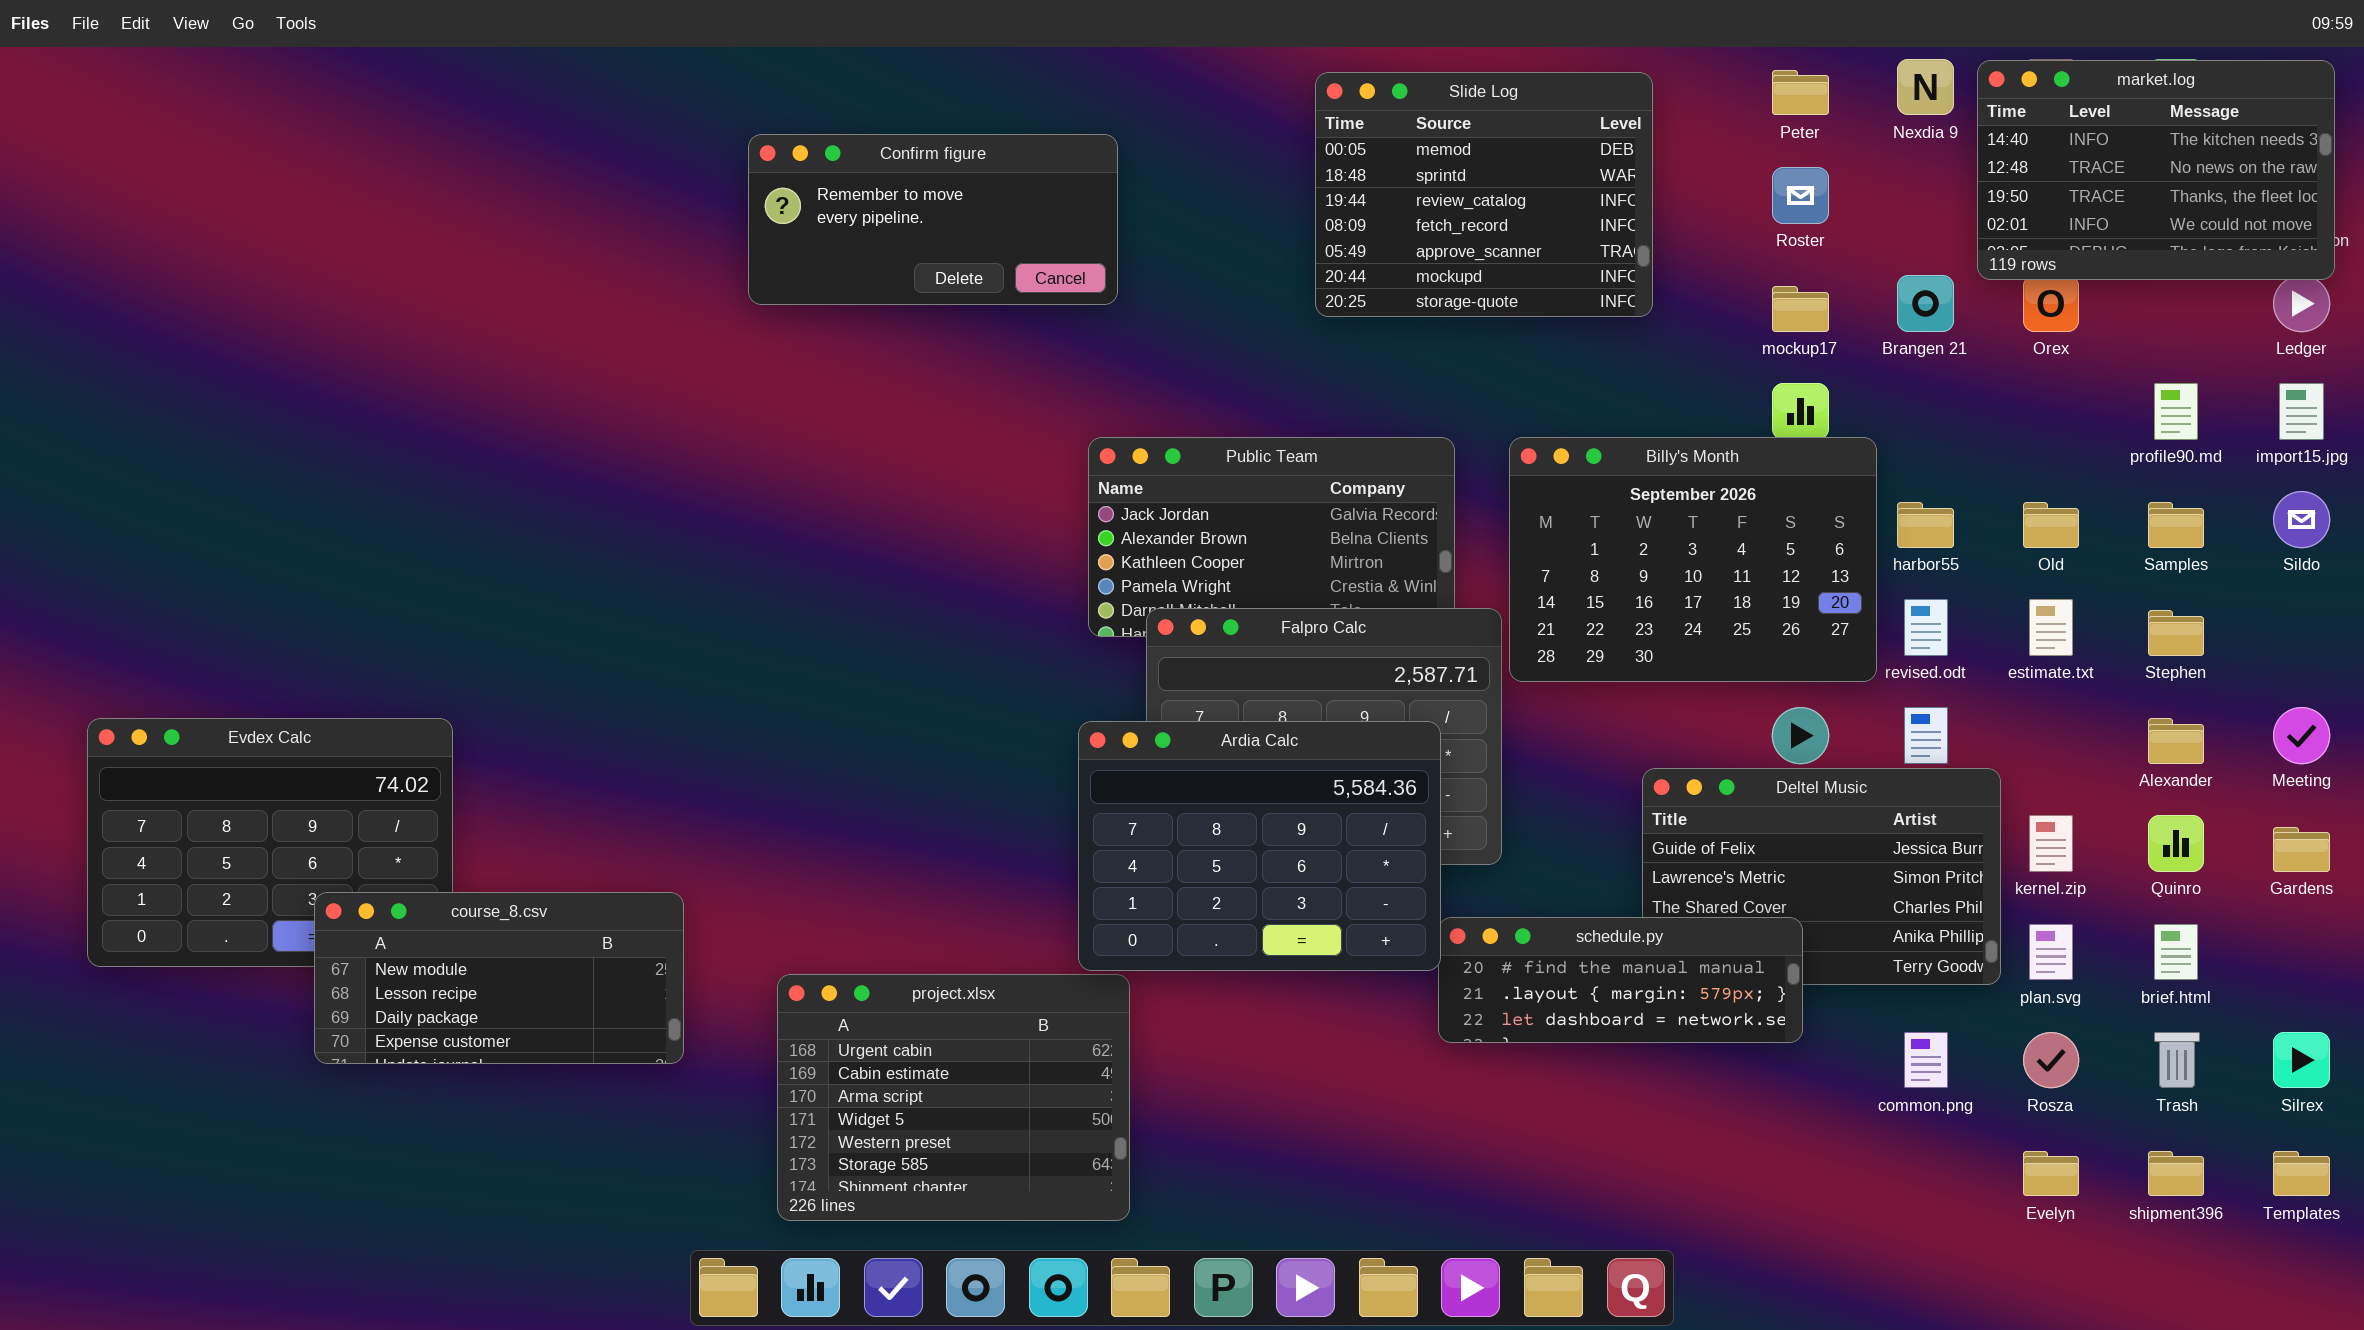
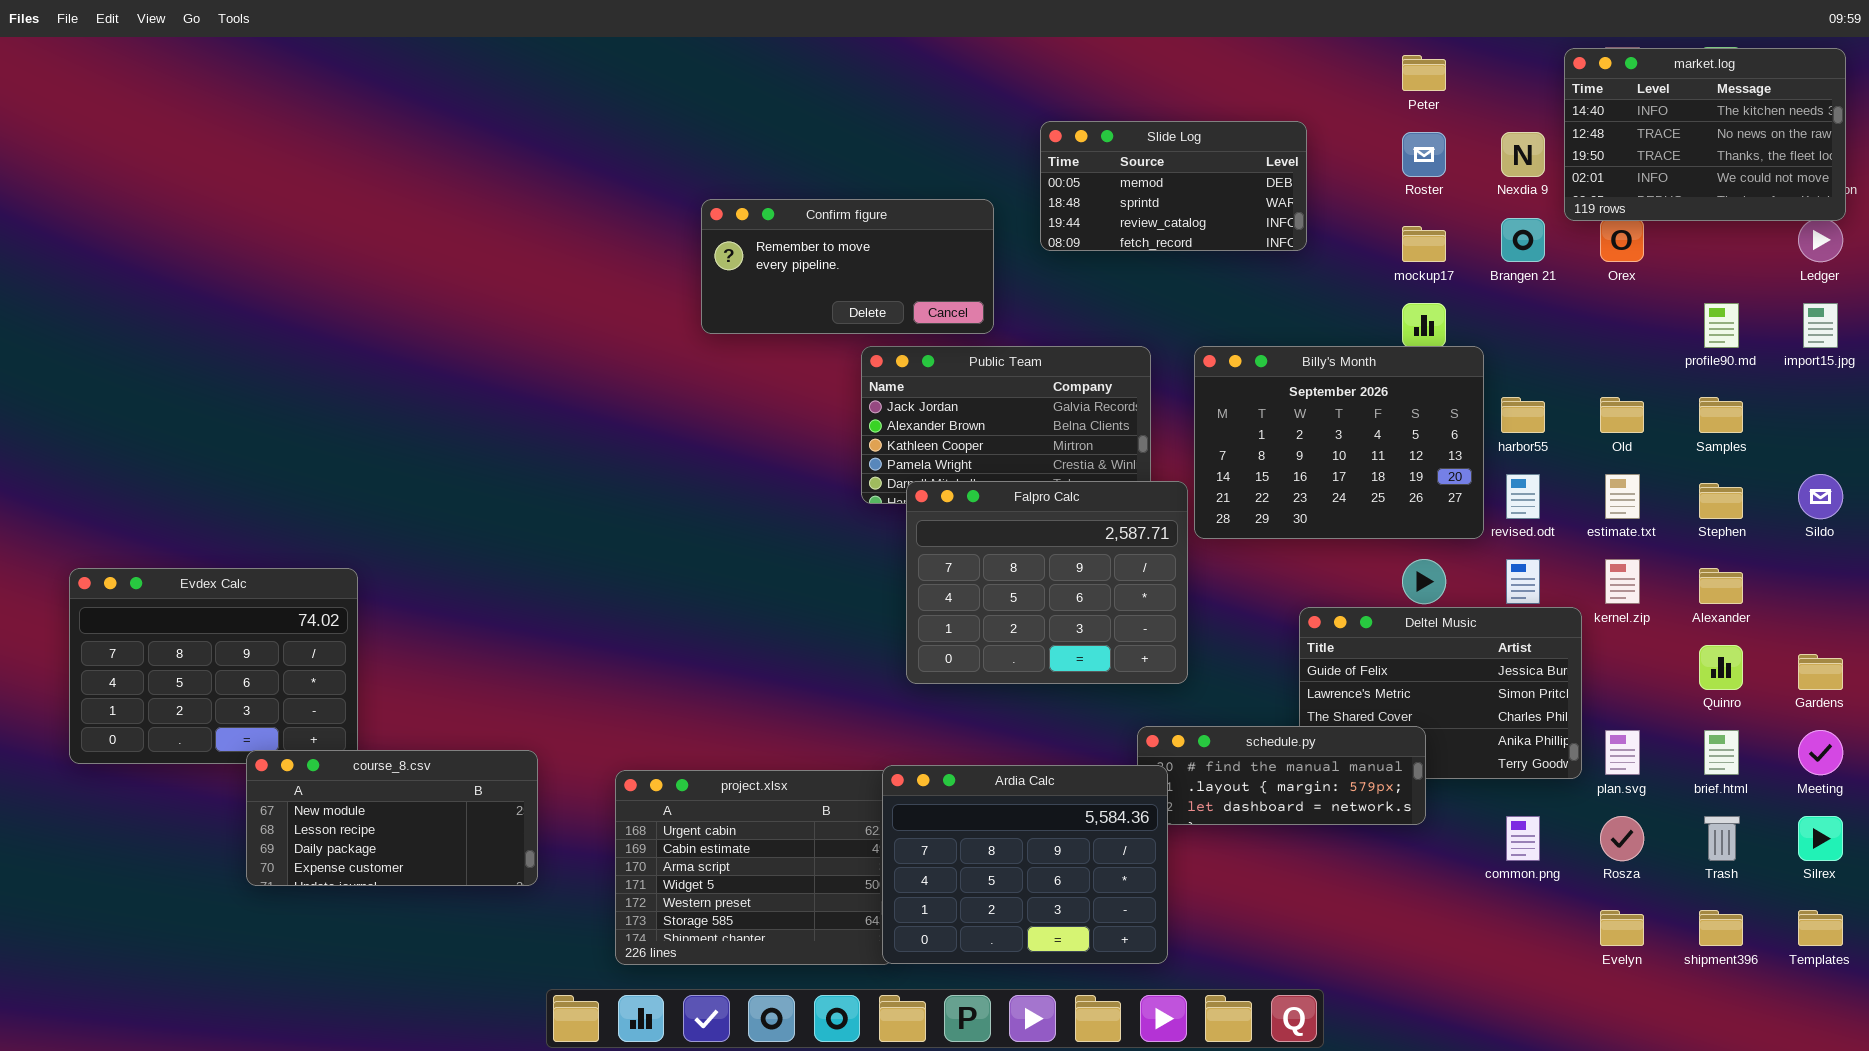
Nexdia 9: [1897,59,1954,115] -> [1501,132,1545,177], moved
Slide Log: [1315,72,1653,317] -> [1040,121,1307,251], resized
Confirm figure: [748,134,1118,305] -> [701,199,994,334], moved
Sildo: [2273,491,2330,548] -> [1798,474,1843,519], moved
Meeting: [2273,707,2330,764] -> [1798,730,1843,775], moved
Ardia Calc: [1078,721,1441,971] -> [882,765,1168,964], moved
kernel.zip: [2029,815,2073,872] -> [1605,559,1640,604], moved
course_8.csv: [314,892,684,1064] -> [246,750,538,886], moved

